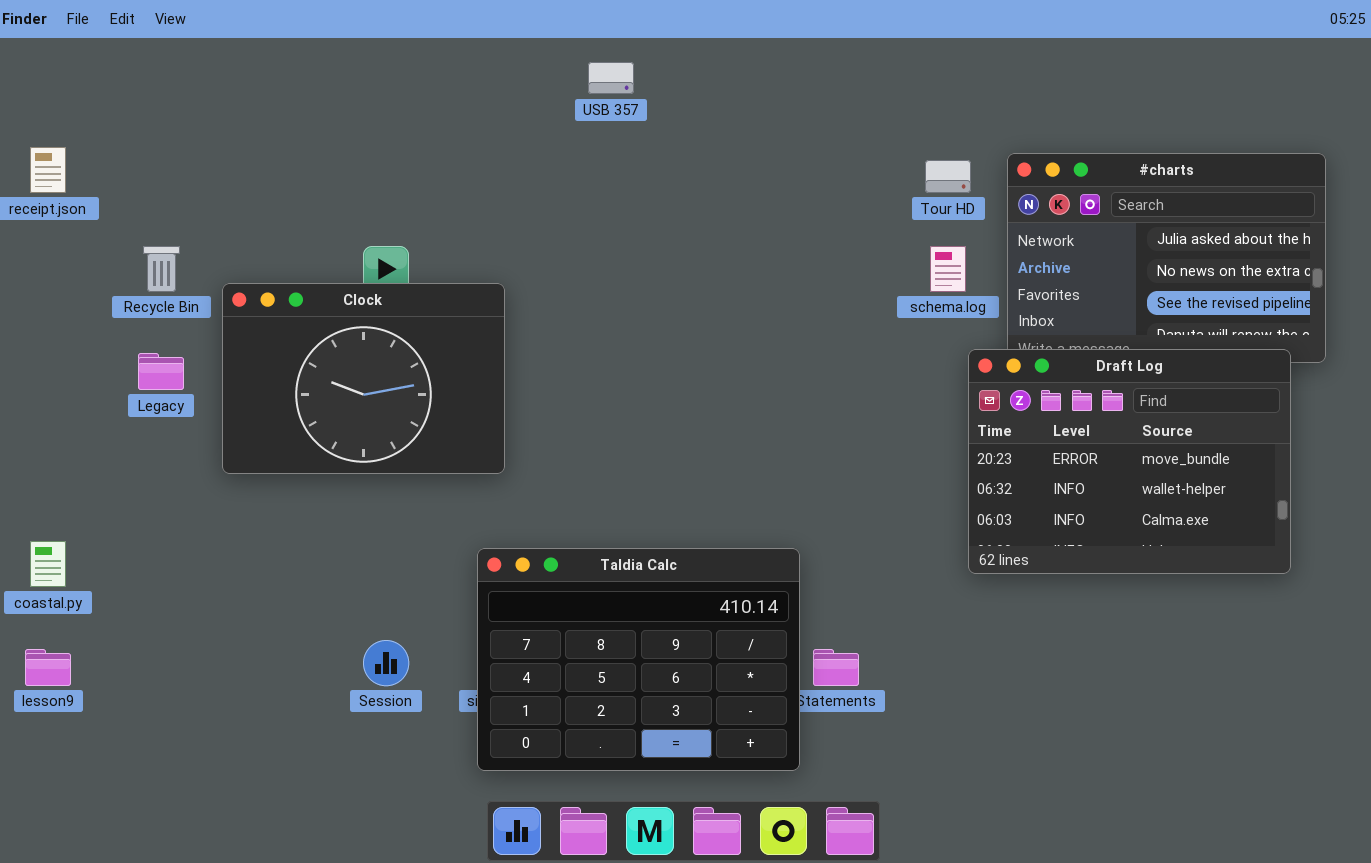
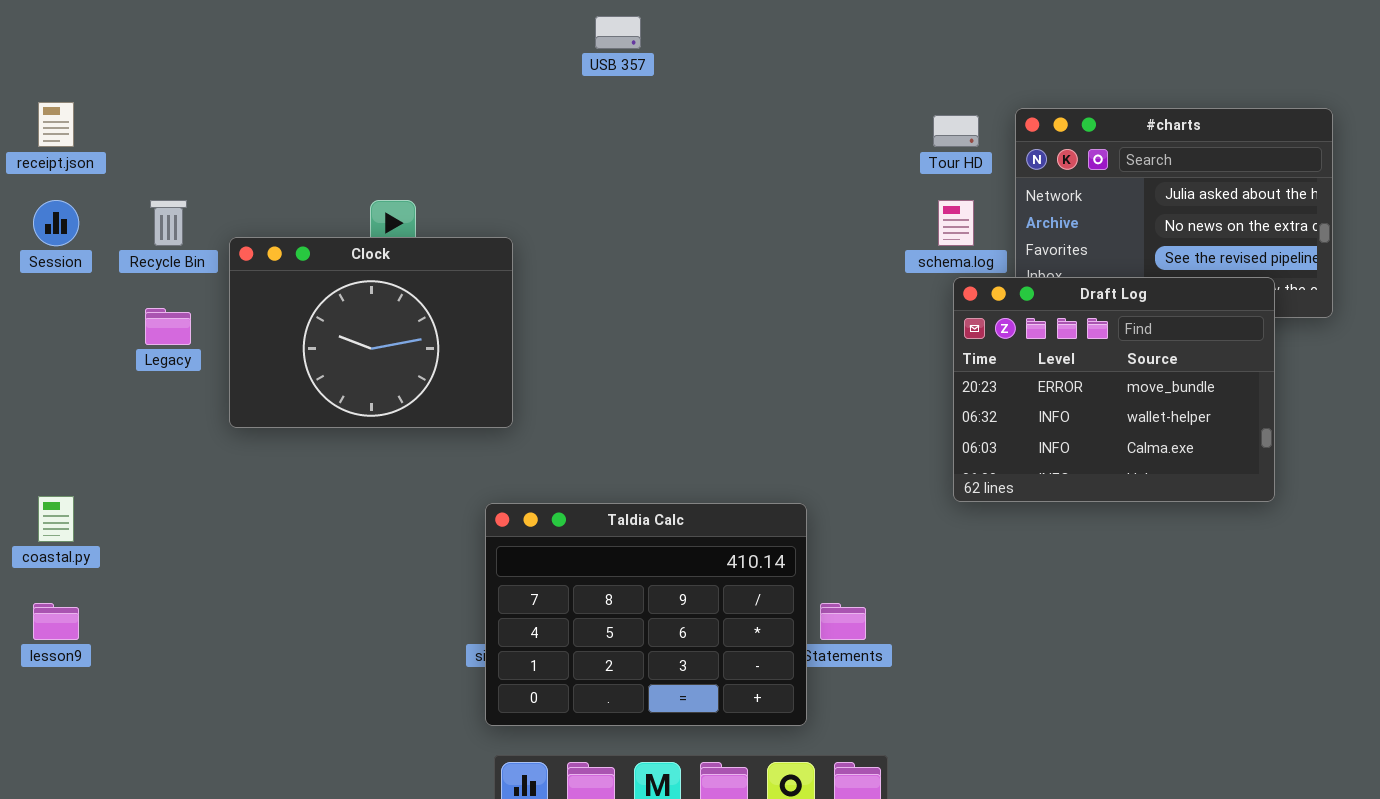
Draft Log: [968,349,1291,574] -> [953,277,1275,502], moved
Session: [363,640,409,686] -> [33,200,79,246], moved

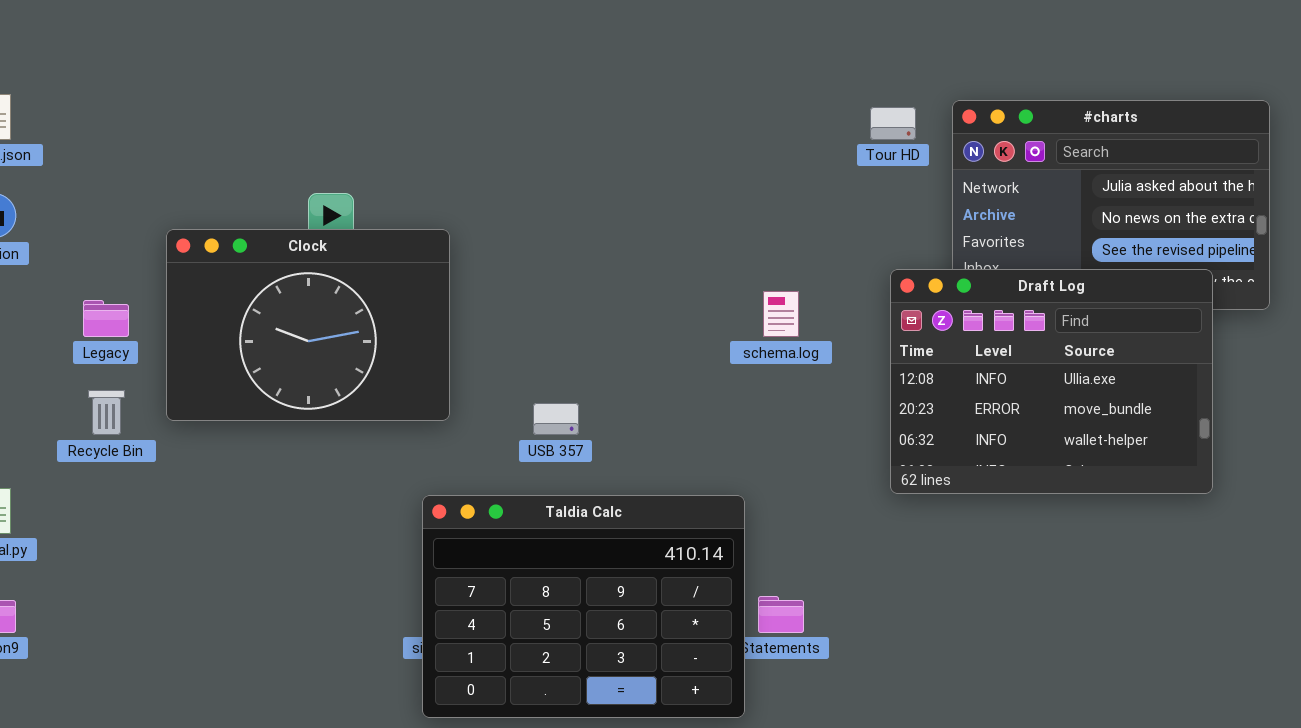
USB 357: [595,16,641,49] -> [533,403,579,435], moved
Recycle Bin: [150,200,187,246] -> [88,390,125,435], moved
schema.log: [938,200,974,246] -> [763,291,799,337], moved
Draft Log: [953,277,1275,502] -> [890,269,1213,494], scrolled up 1 row

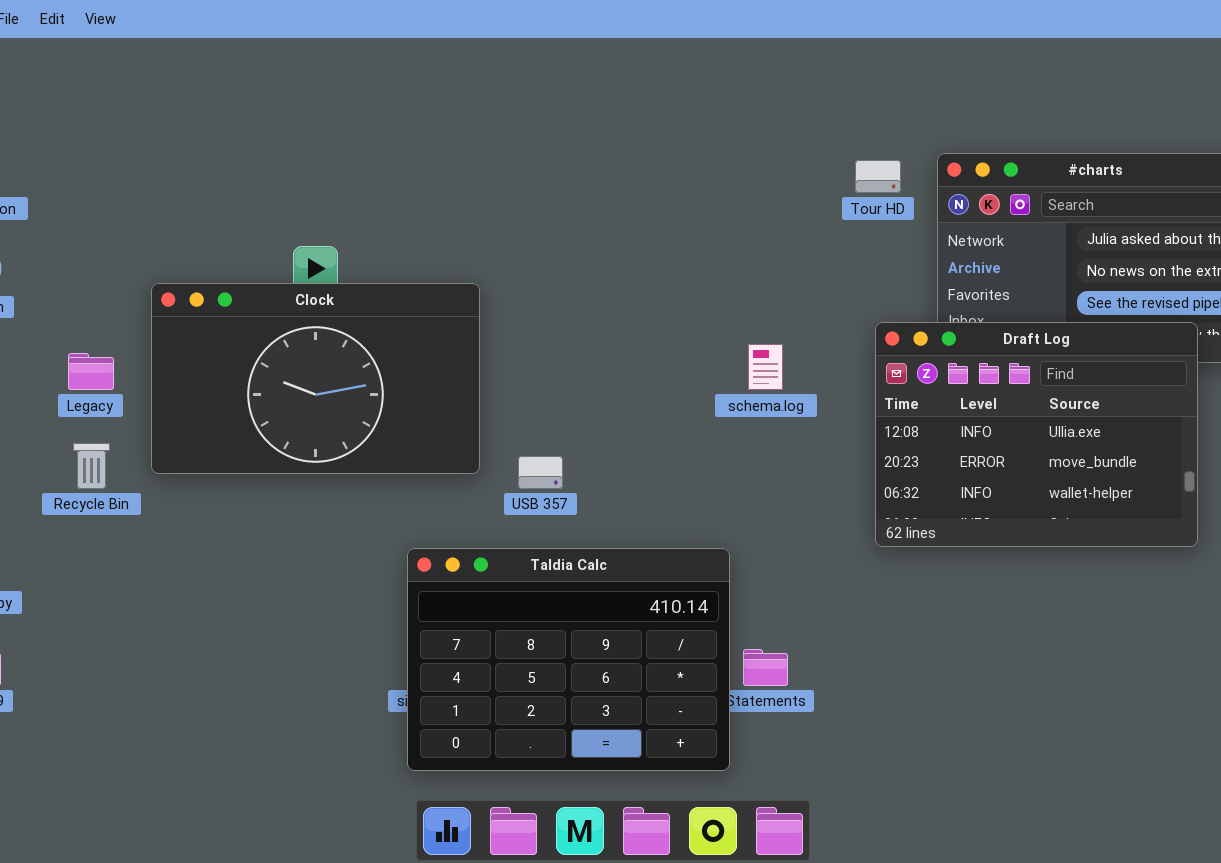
Clock: [166,229,450,421] -> [151,283,480,474], resized

